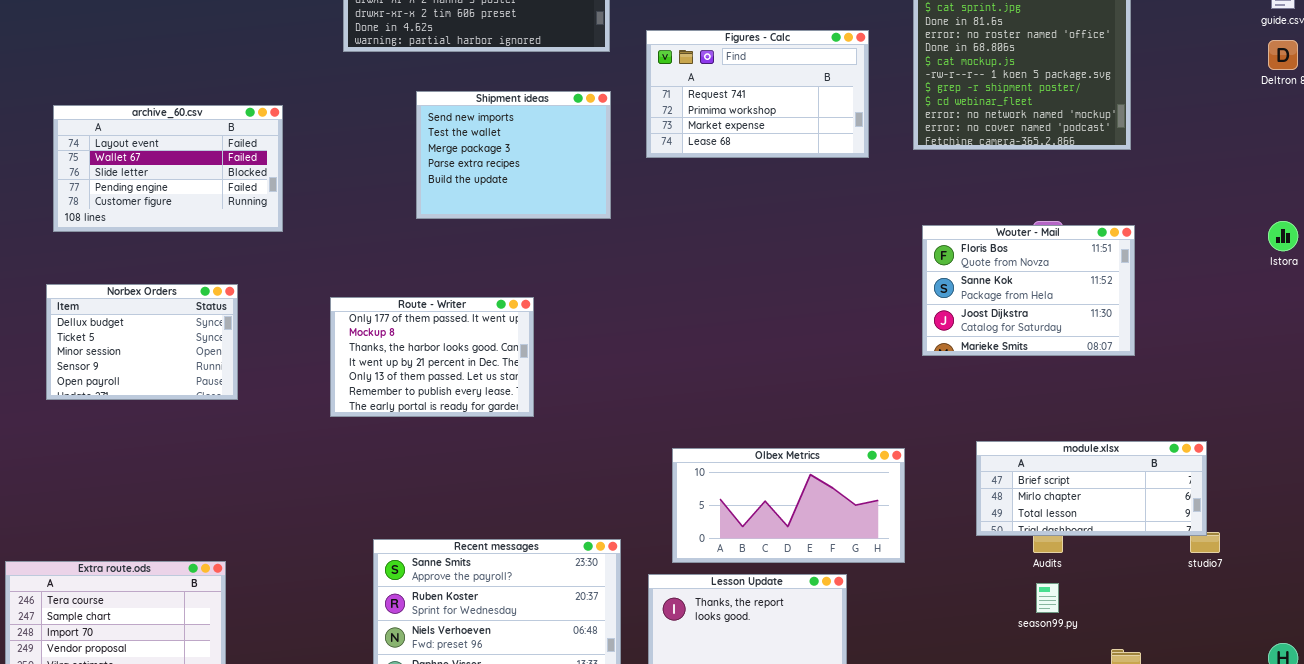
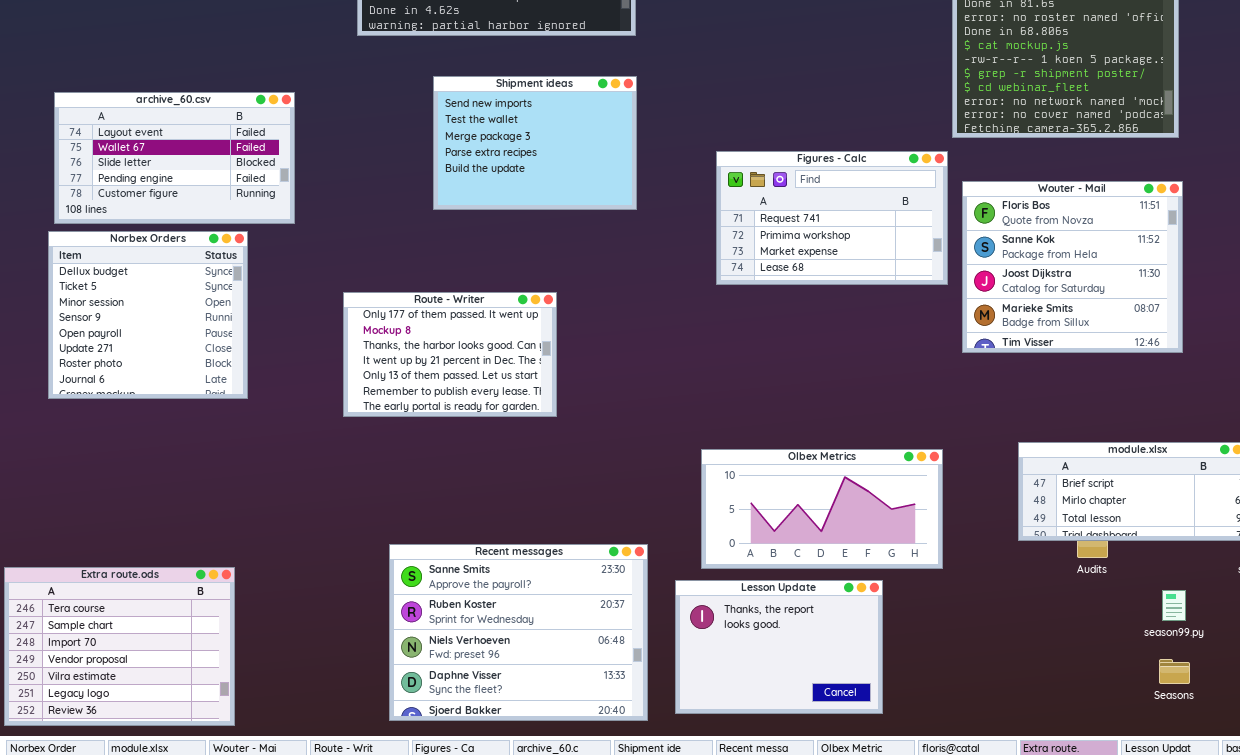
Figures - Calc: [646,30,869,158] -> [716,151,948,285], moved
Wouter - Mail: [922,225,1135,356] -> [962,181,1183,353], resized
Norbex Orders: [46,284,238,400] -> [48,231,248,399], resized
season99.py: [1036,583,1059,613] -> [1162,590,1186,621], moved

